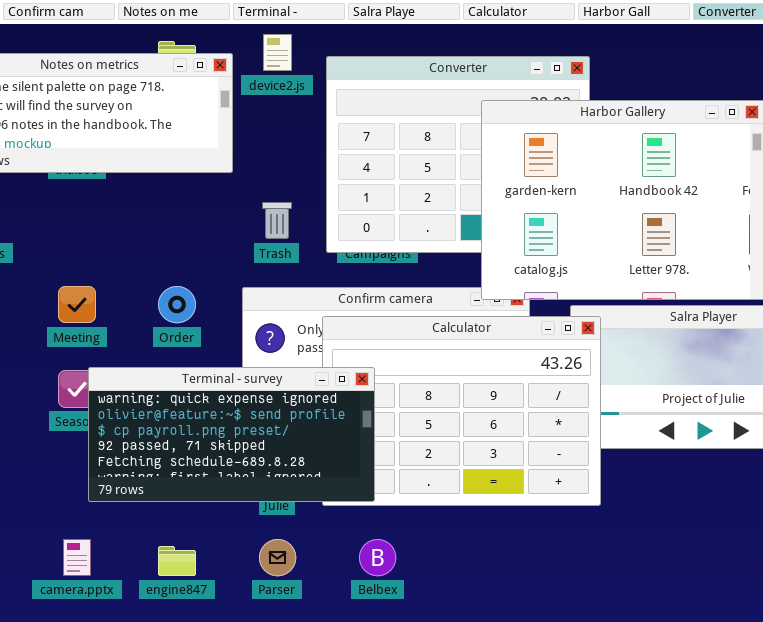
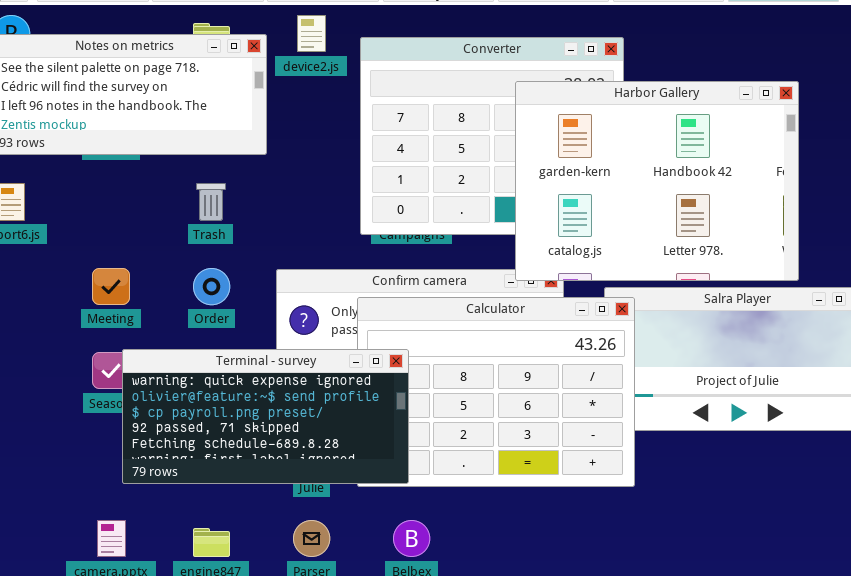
Trash: [262,202,292,239] -> [196,183,226,221], moved

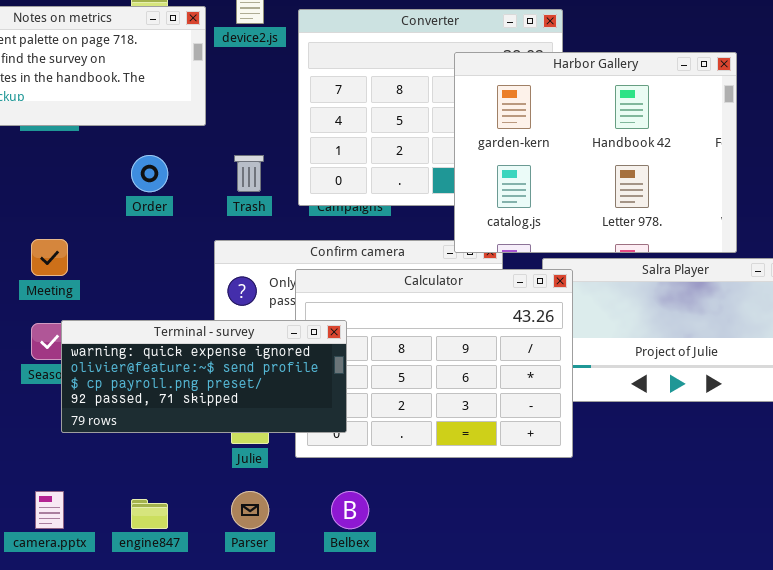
Trash: [196,183,226,221] -> [234,155,264,192], moved
Order: [193,268,230,305] -> [131,155,168,192], moved
Terminal - survey: [122,349,409,484] -> [61,320,347,433], resized

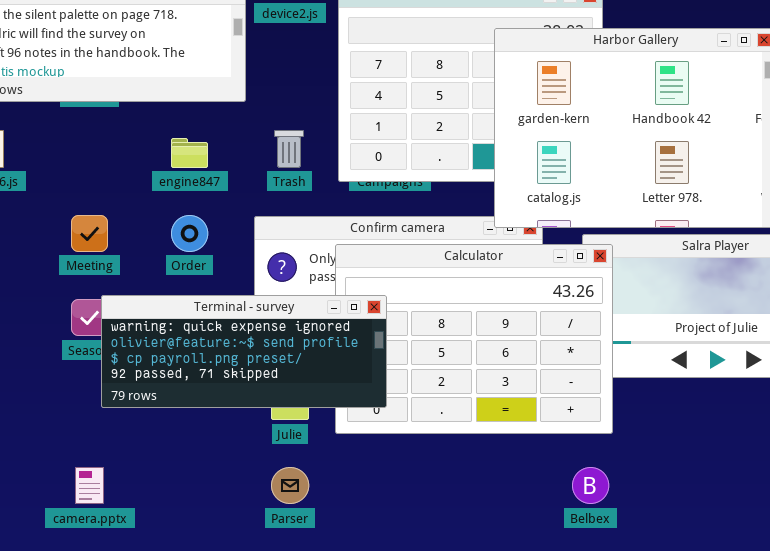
Order: [131,155,168,192] -> [171,215,208,252], moved
Belbex: [331,491,369,529] -> [572,467,609,504], moved
engine847: [131,499,168,529] -> [171,138,208,168], moved

